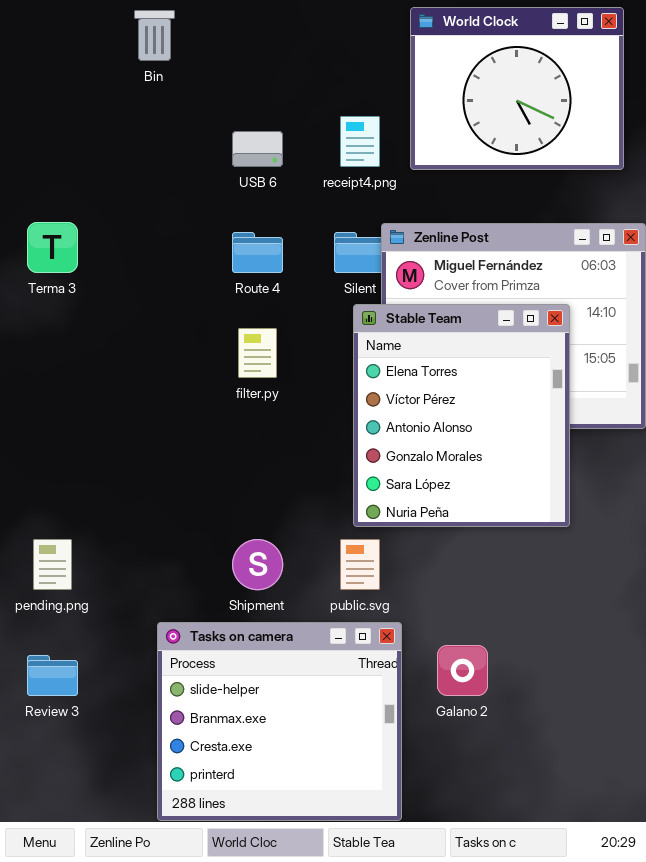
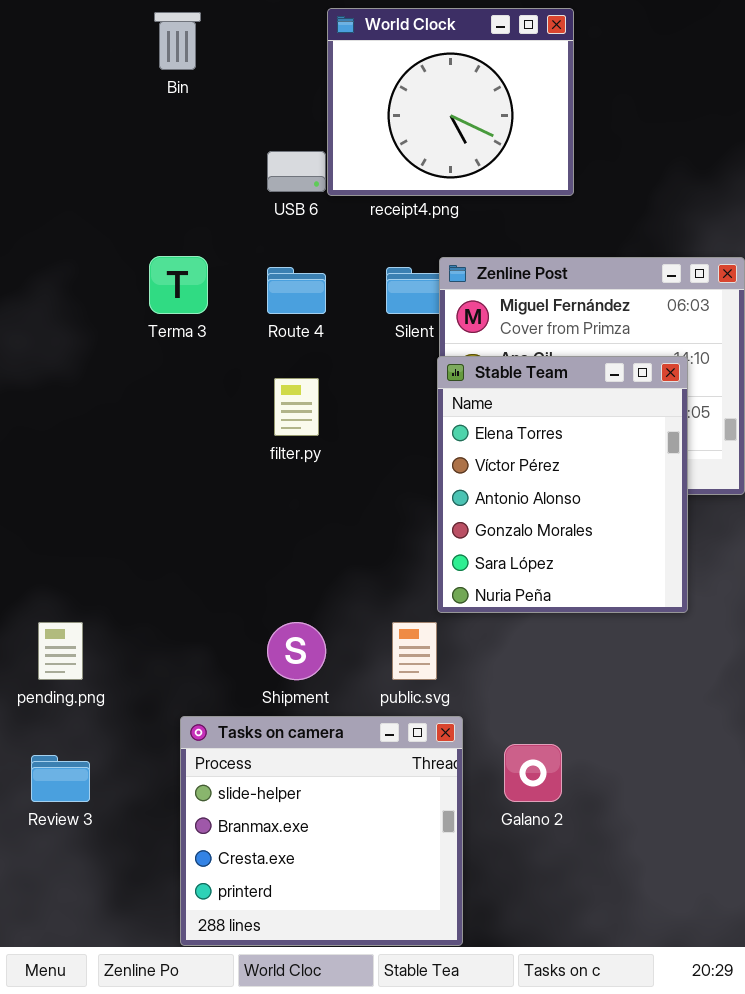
World Clock: [410,7,624,170] -> [327,8,574,196], moved
Terma 3: [27,222,78,273] -> [149,256,208,314], moved
Stable Team: [353,304,570,527] -> [437,356,688,613], moved

